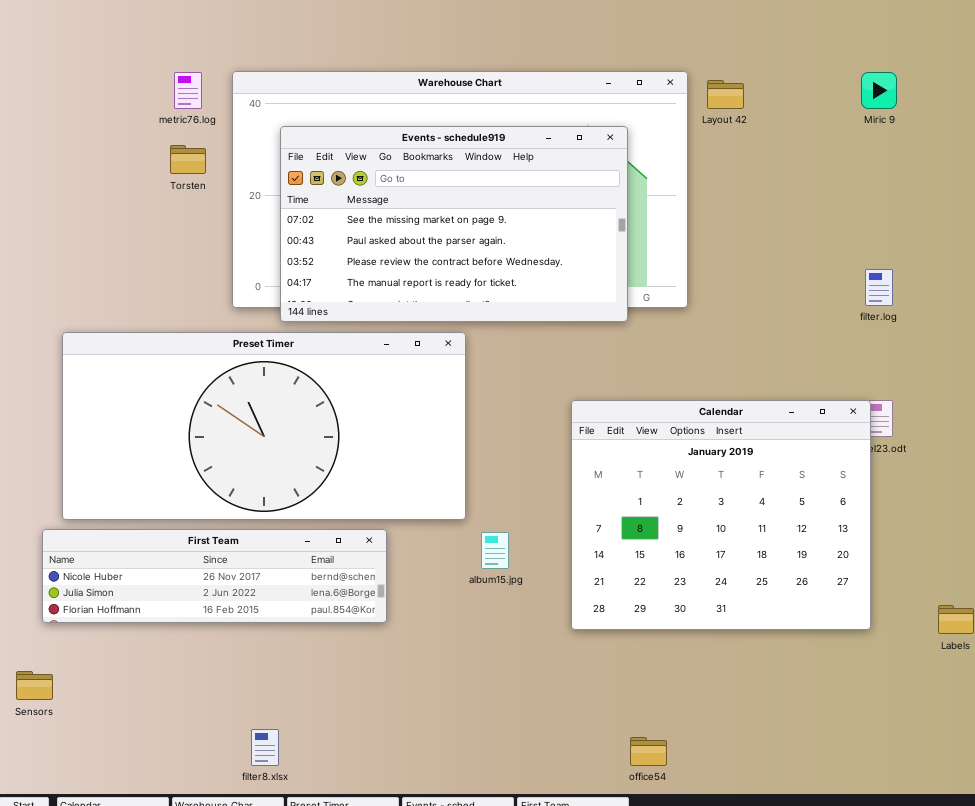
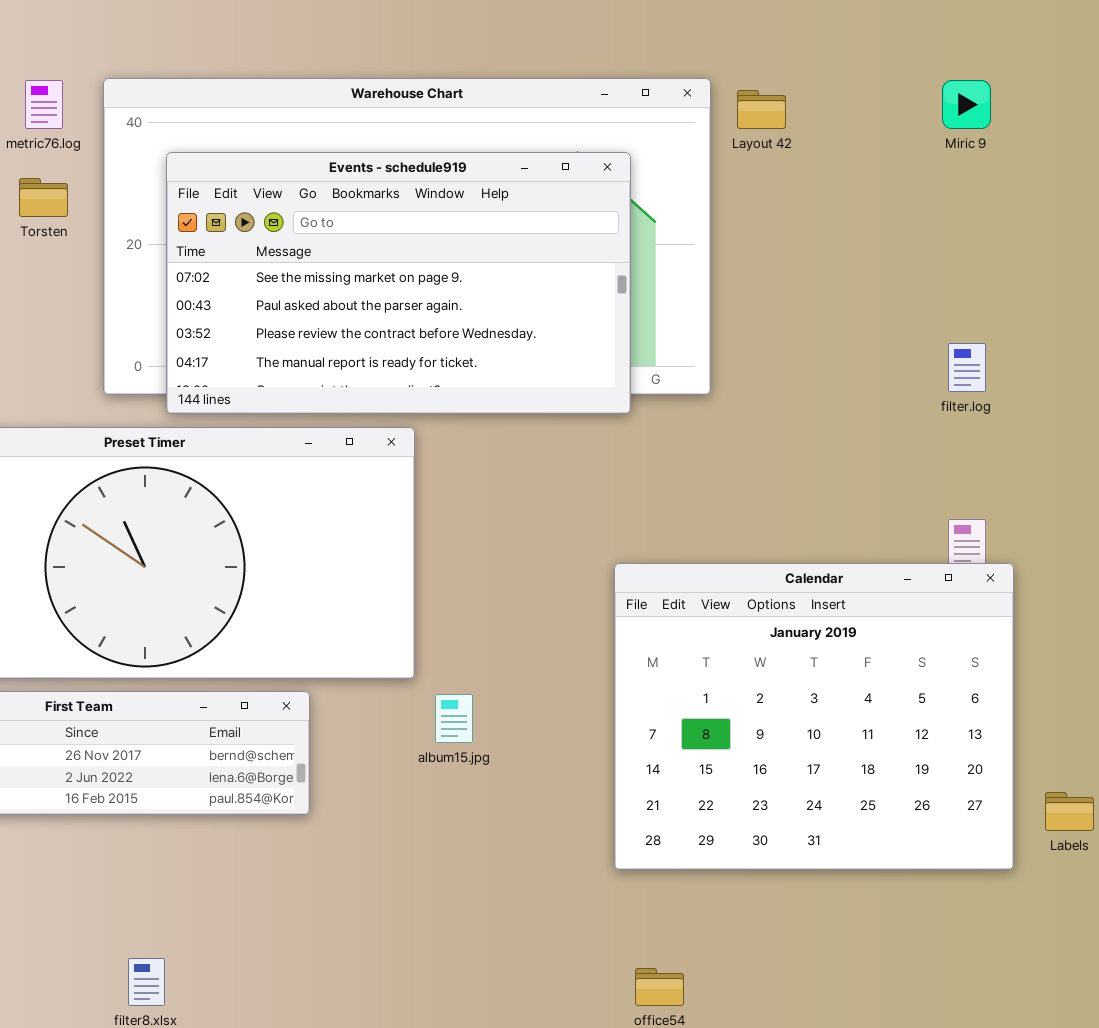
Calendar: [571,400,871,630] -> [614,563,1014,870], moved

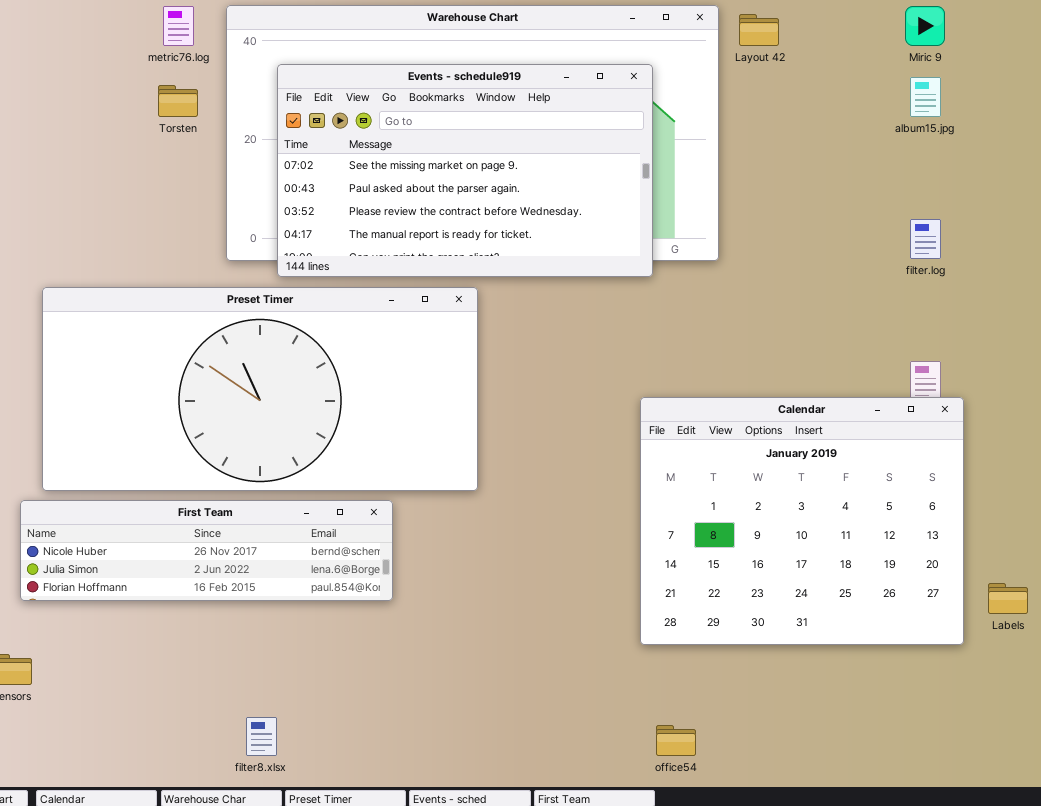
album15.jpg: [435,694,473,743] -> [910,77,941,117], moved

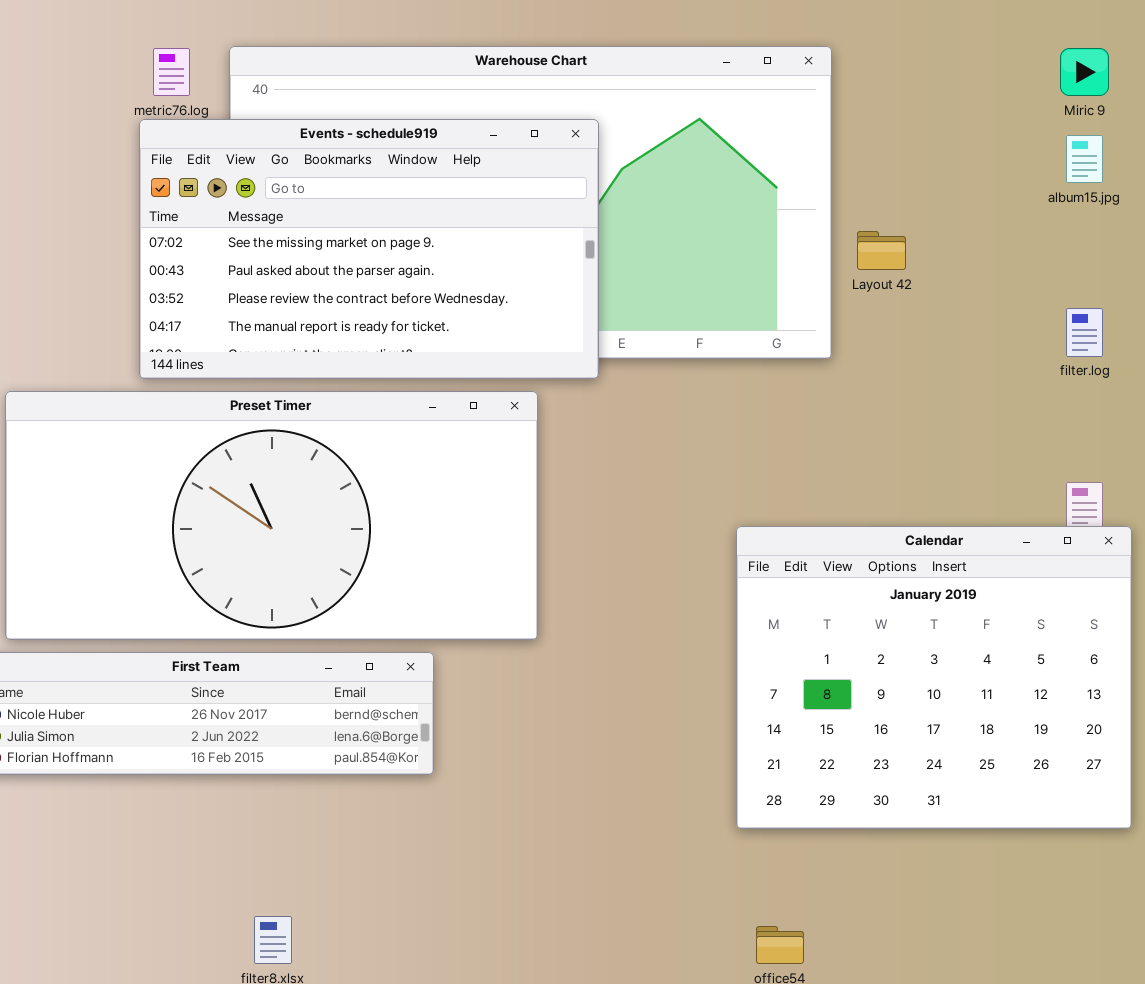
Layout 42: [739,14,779,46] -> [857,231,906,270], moved
Events - schedule919: [277,64,653,277] -> [139,119,599,379], moved

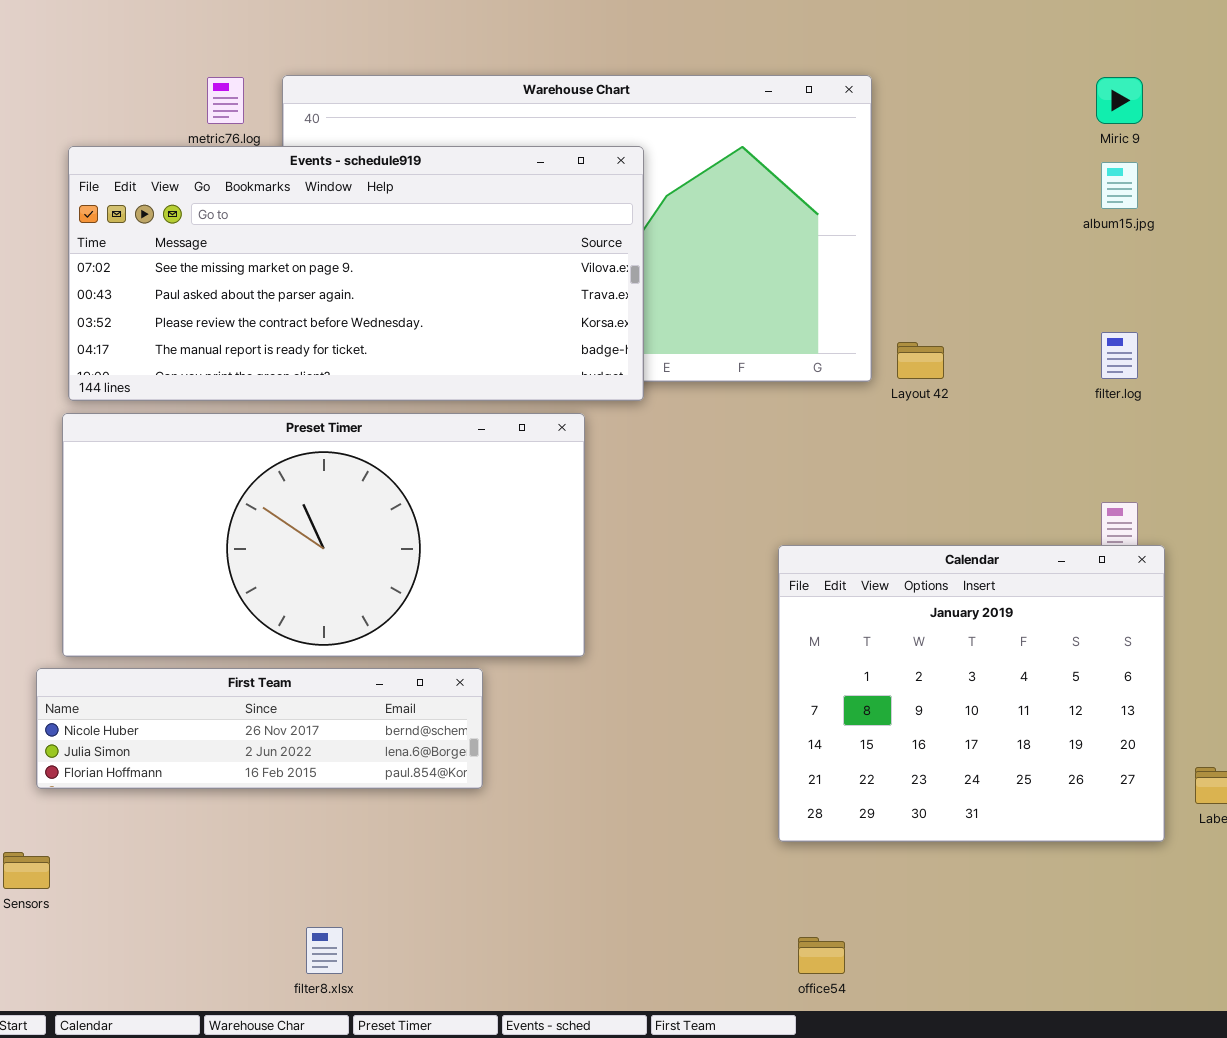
Events - schedule919: [139,119,599,379] -> [68,146,644,401], resized
Layout 42: [857,231,906,270] -> [897,342,944,379], moved

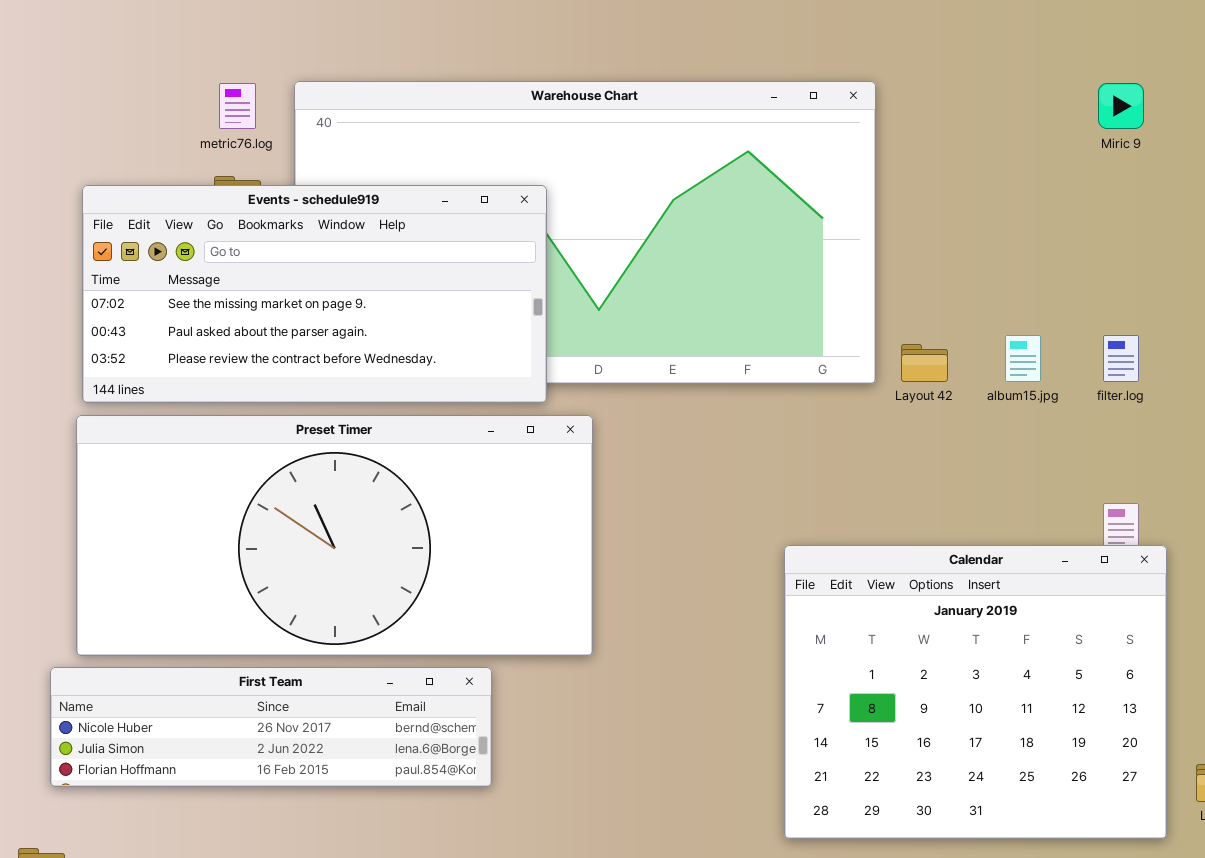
Events - schedule919: [68,146,644,401] -> [82,185,547,403], resized
album15.jpg: [1101,162,1138,209] -> [1005,335,1041,382], moved

